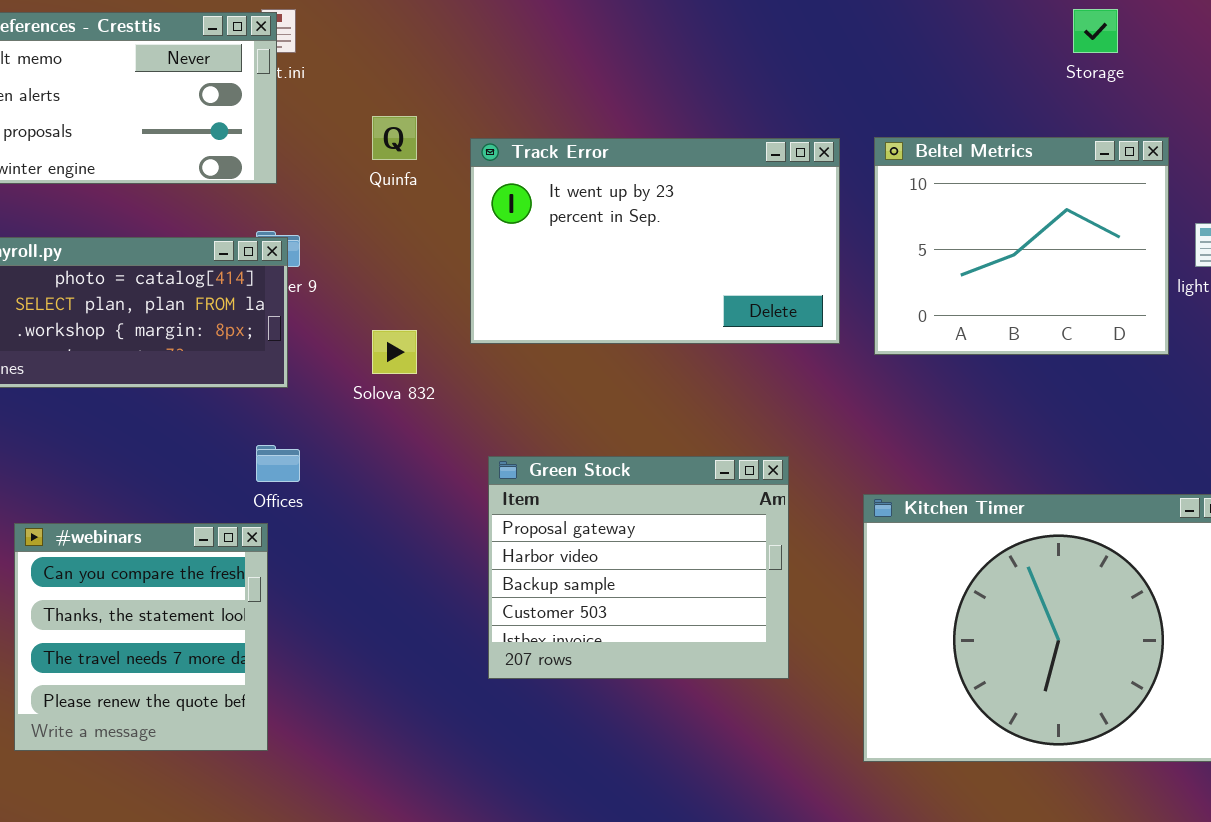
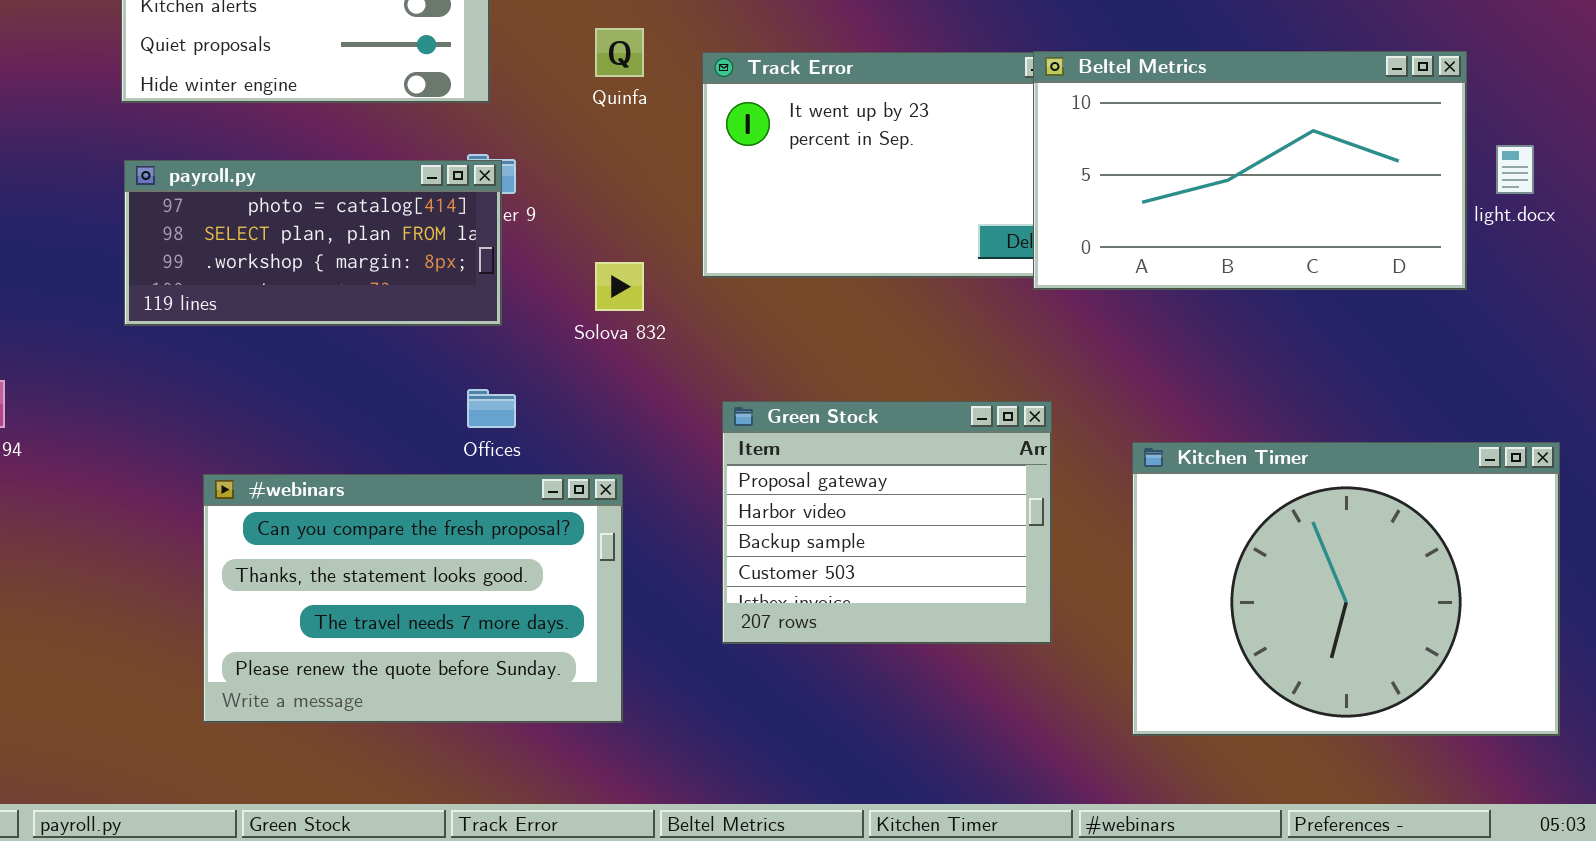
Beltel Metrics: [874,137,1169,355] -> [1033,51,1467,290], resized
#webinars: [14,523,268,751] -> [203,474,623,723], resized

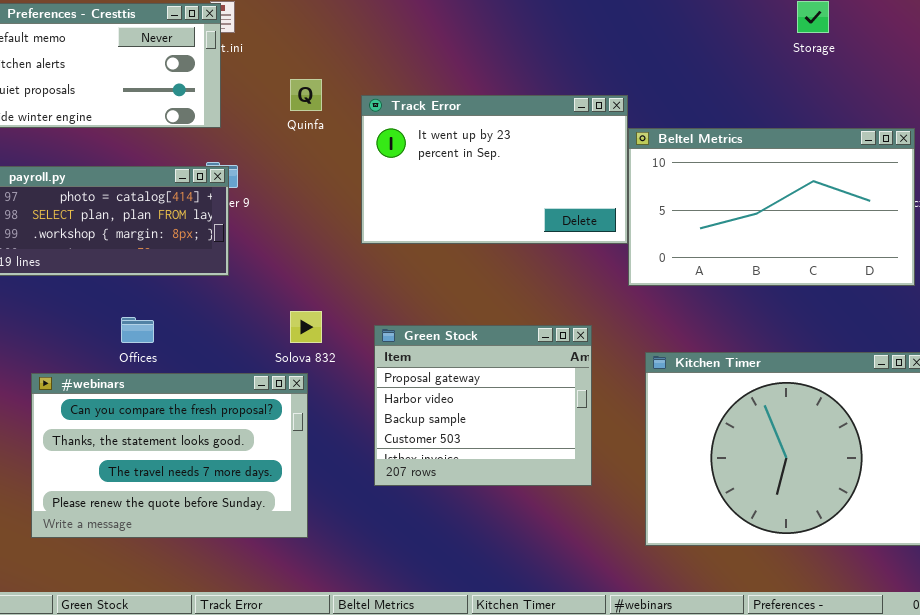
Beltel Metrics: [1033,51,1467,290] -> [628,128,915,286], moved
Solova 832: [595,262,644,311] -> [290,311,322,343], moved
Offices: [467,389,516,428] -> [121,317,154,343], moved

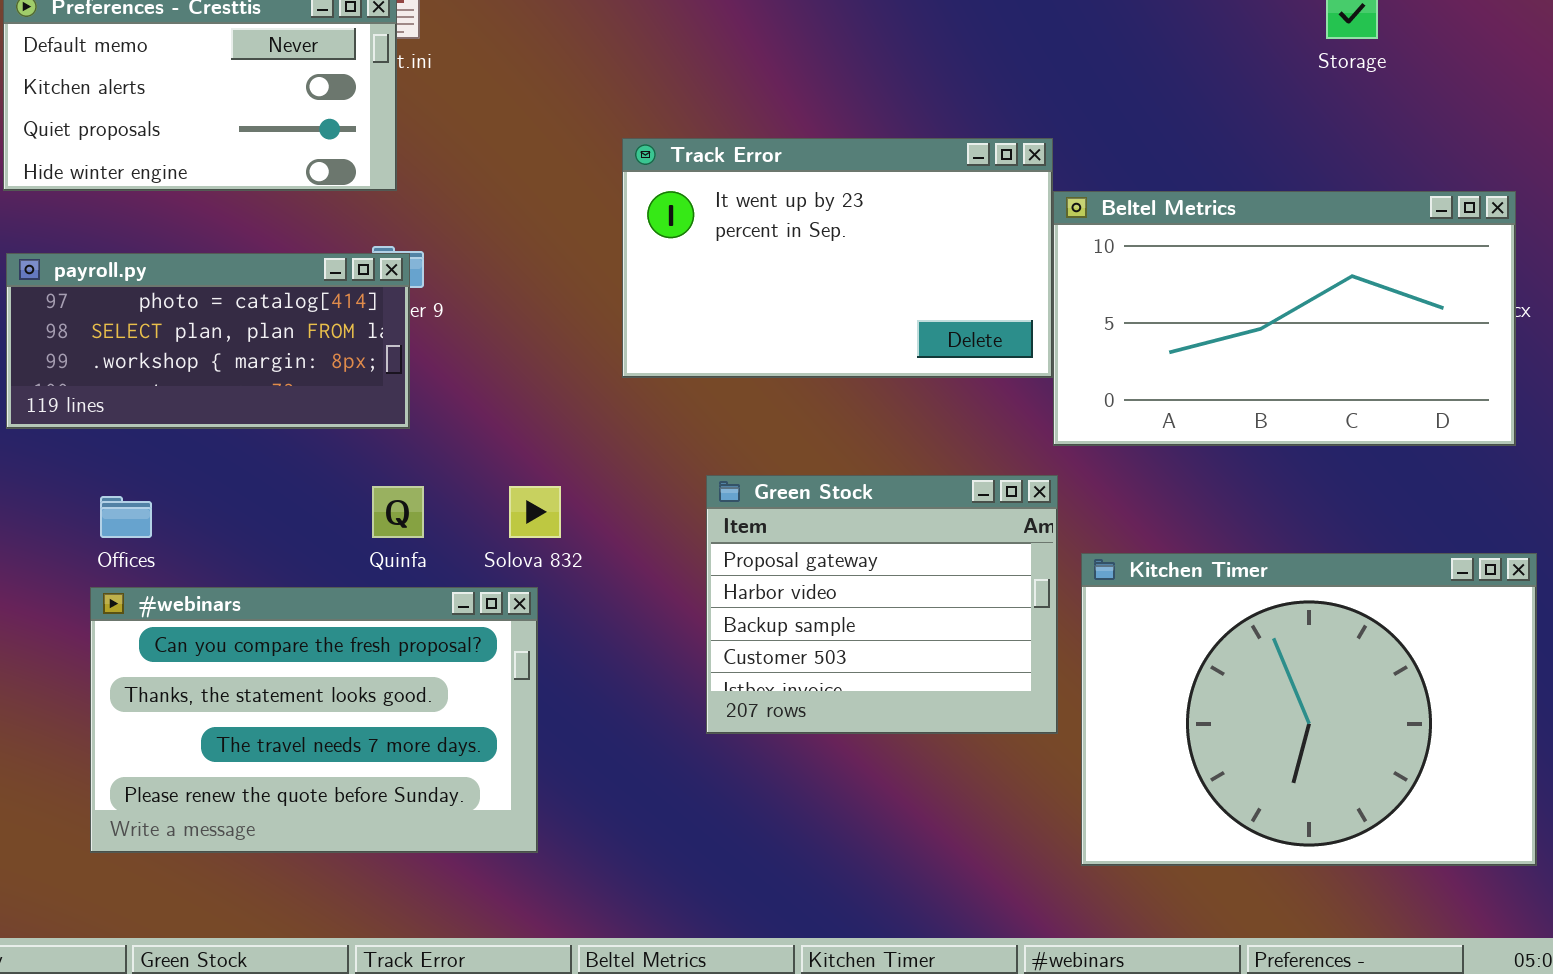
Quinfa: [290,79,322,111] -> [372,486,424,538], moved
Offices: [121,317,154,343] -> [100,496,152,538], moved
Green Stock: [374,325,592,486] -> [706,475,1058,734], moved

